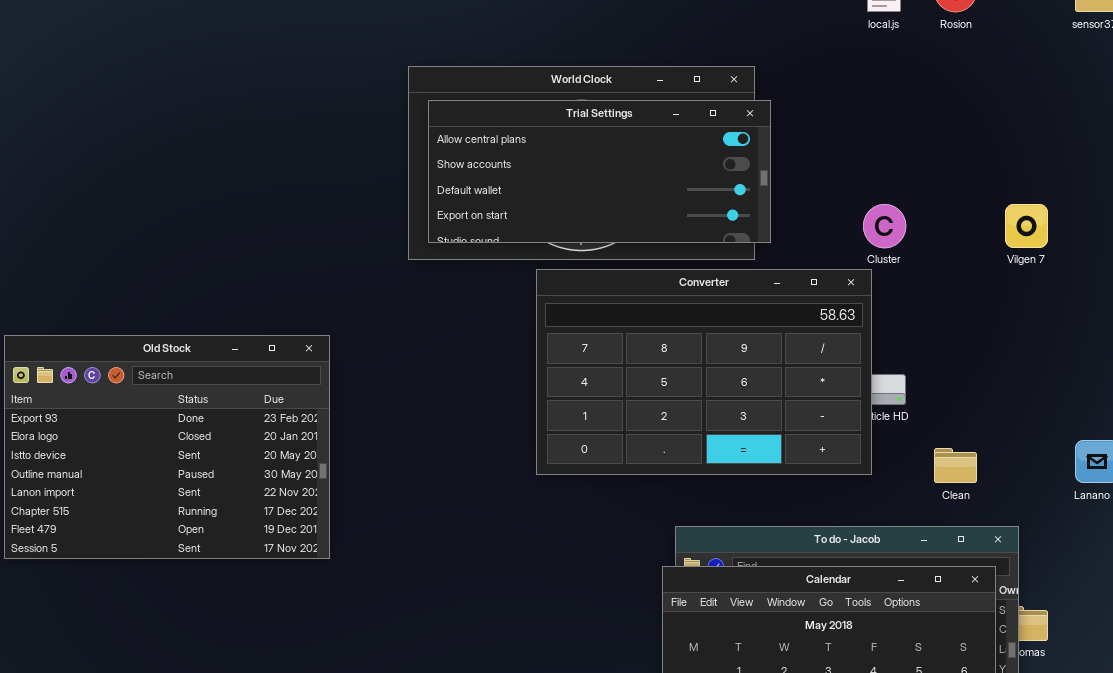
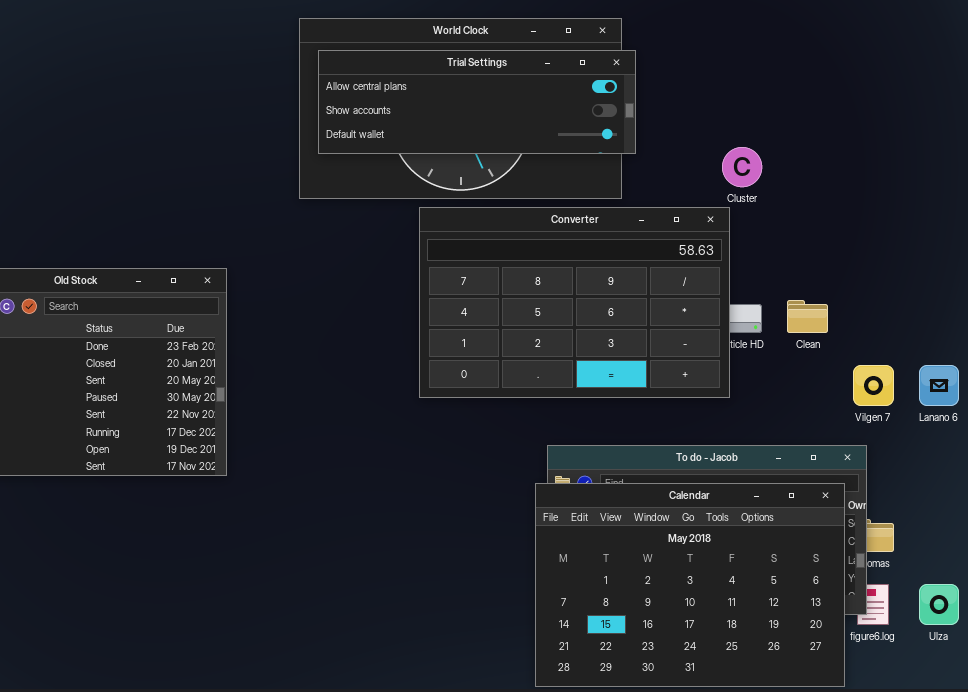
Trial Settings: [428,100,771,243] -> [318,50,636,154], resized
Vilgen 7: [1005,204,1048,248] -> [853,365,894,406], moved
Clean: [934,448,977,483] -> [787,300,828,333], moved

